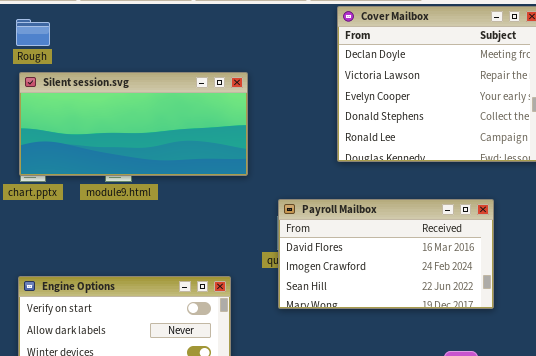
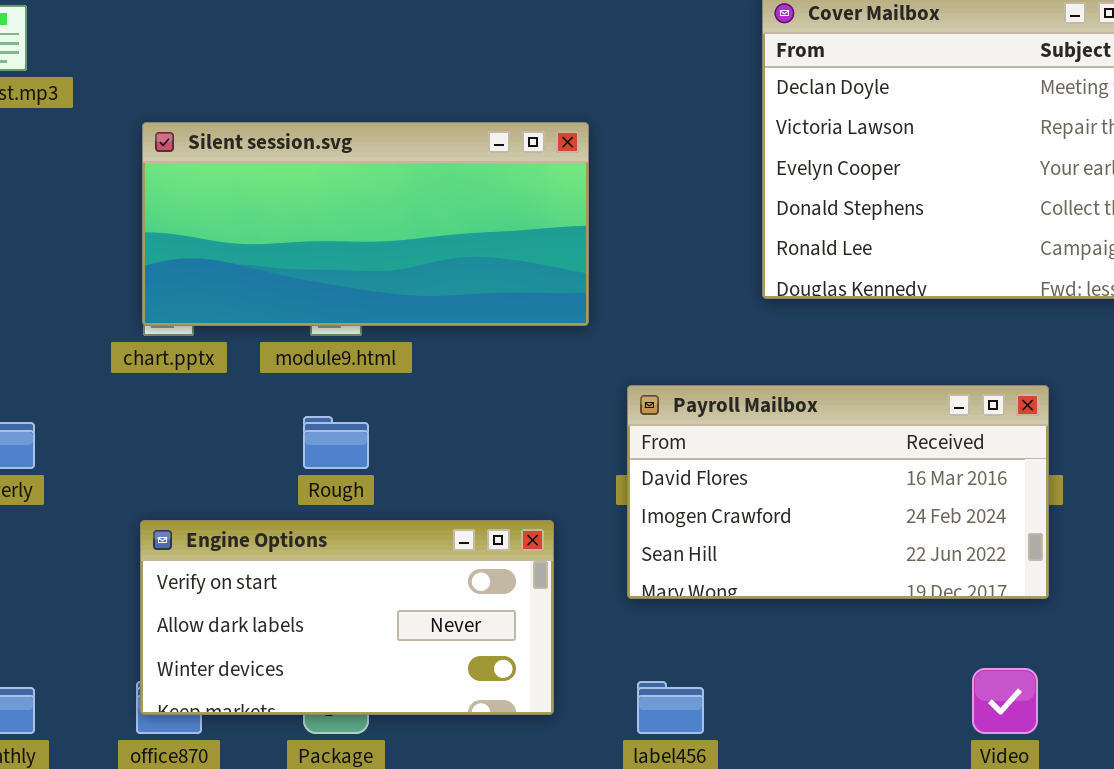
Rough: [16,19,50,46] -> [303,416,369,469], moved
Payroll Mailbox: [278,199,494,309] -> [627,385,1049,599], moved

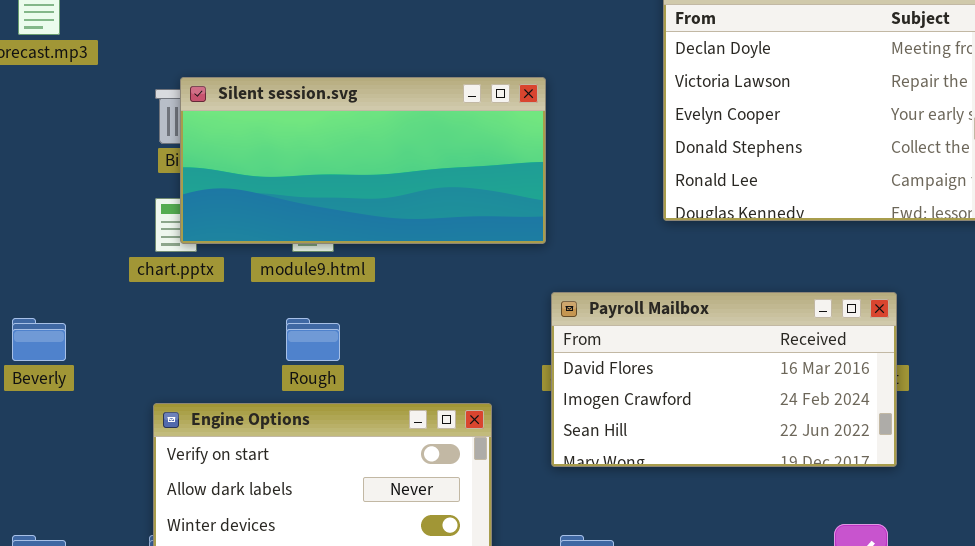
Silent session.svg: [142,122,589,326] -> [180,77,546,244], moved

